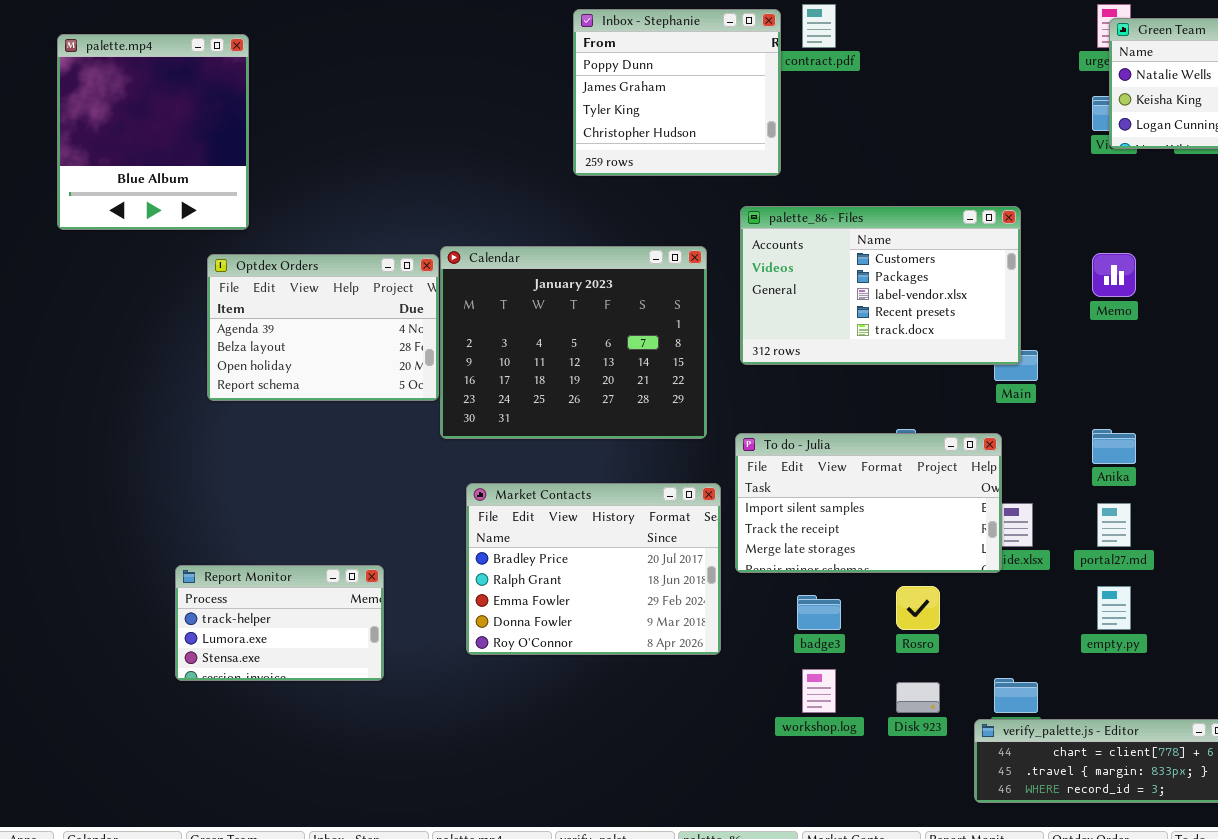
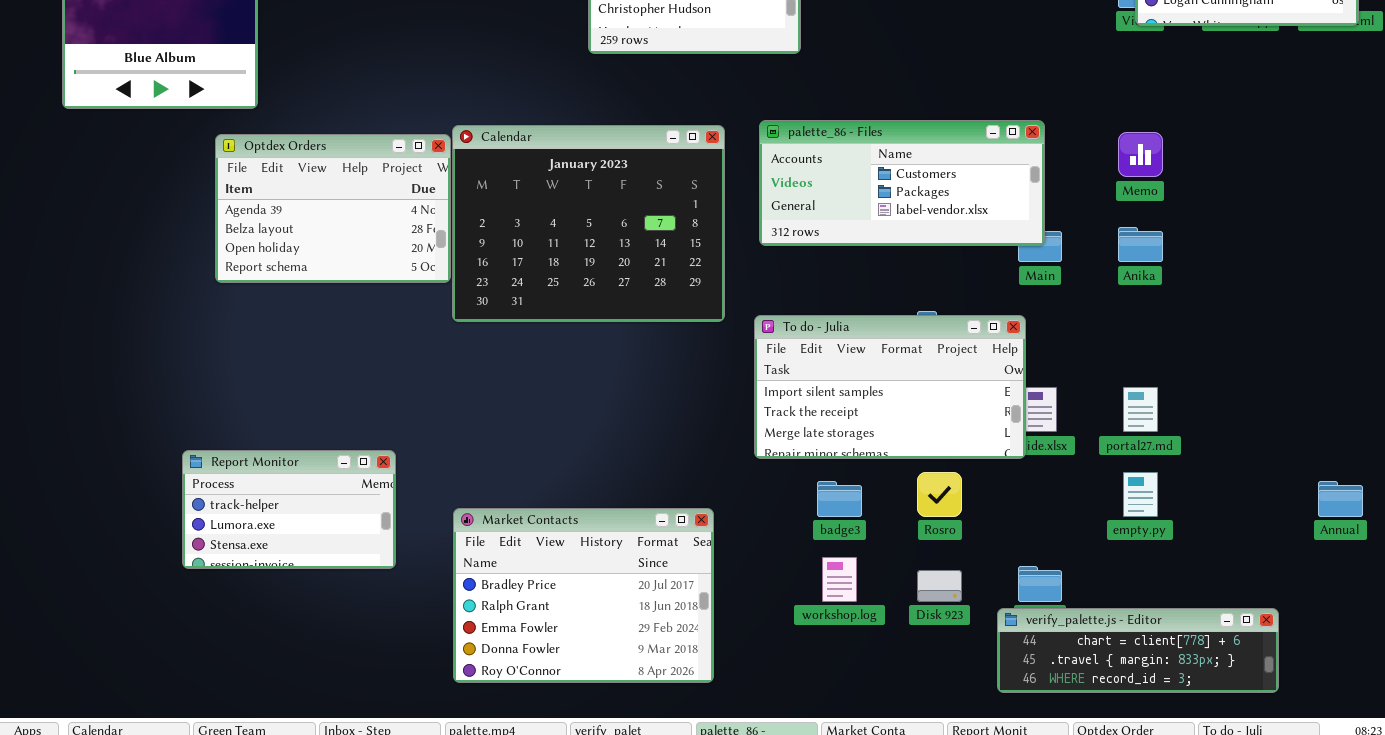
palette_86 - Files: [740,206,1021,365] -> [759,120,1045,246], resized
Anika: [1092,429,1136,464] -> [1118,227,1163,262], moved
Market Contacts: [466,483,721,655] -> [453,508,714,683], moved

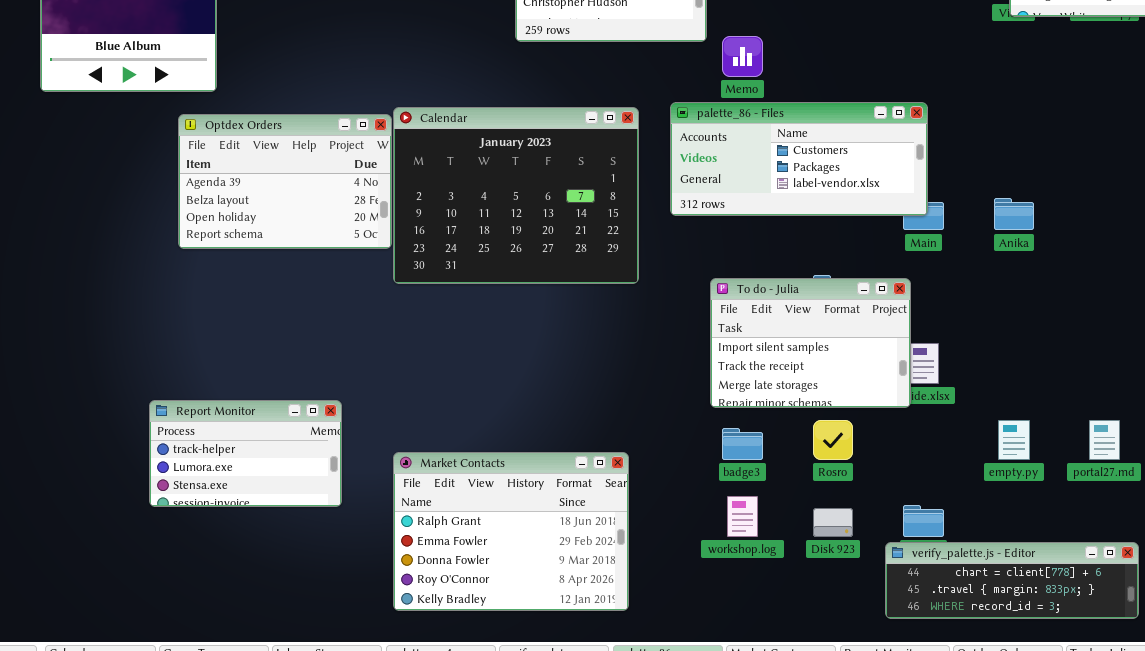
Memo: [1118,132,1163,177] -> [722,36,763,77], moved
To do - Julia: [754,315,1026,459] -> [710,278,911,408], resized
portal27.md: [1123,387,1158,432] -> [1089,420,1120,460], moved
Market Contacts: [453,508,714,683] -> [393,452,629,611], scrolled down 1 row

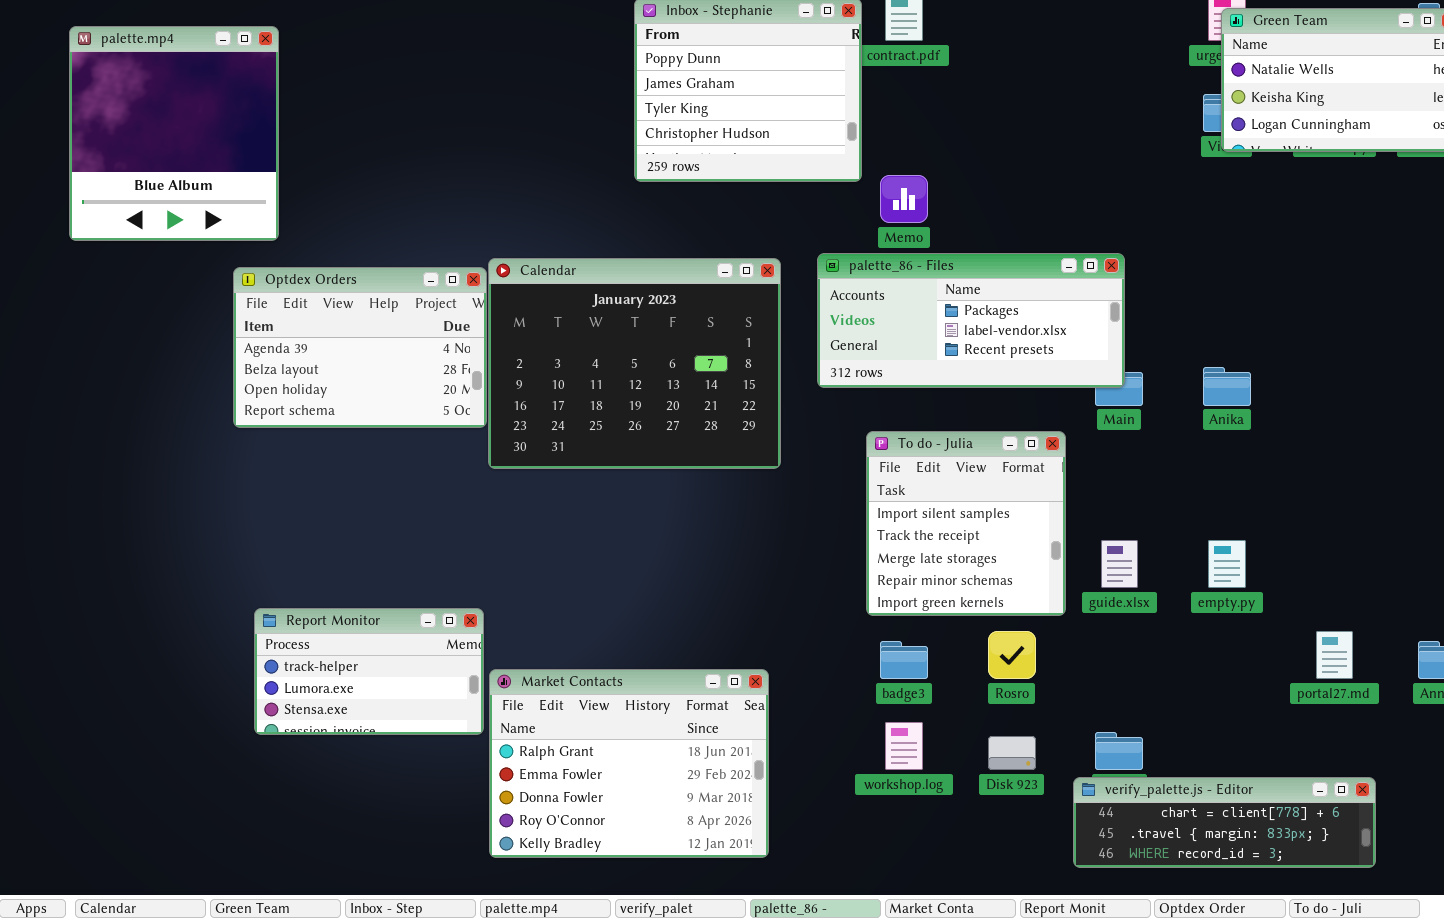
palette_86 - Files: [670,102,928,216] -> [817,253,1125,388], scrolled down 1 row
To do - Julia: [710,278,911,408] -> [866,431,1066,616], resized
Report Monitor: [149,400,342,507] -> [254,608,484,735], moved
empty.py: [998,420,1030,460] -> [1208,540,1246,588], moved

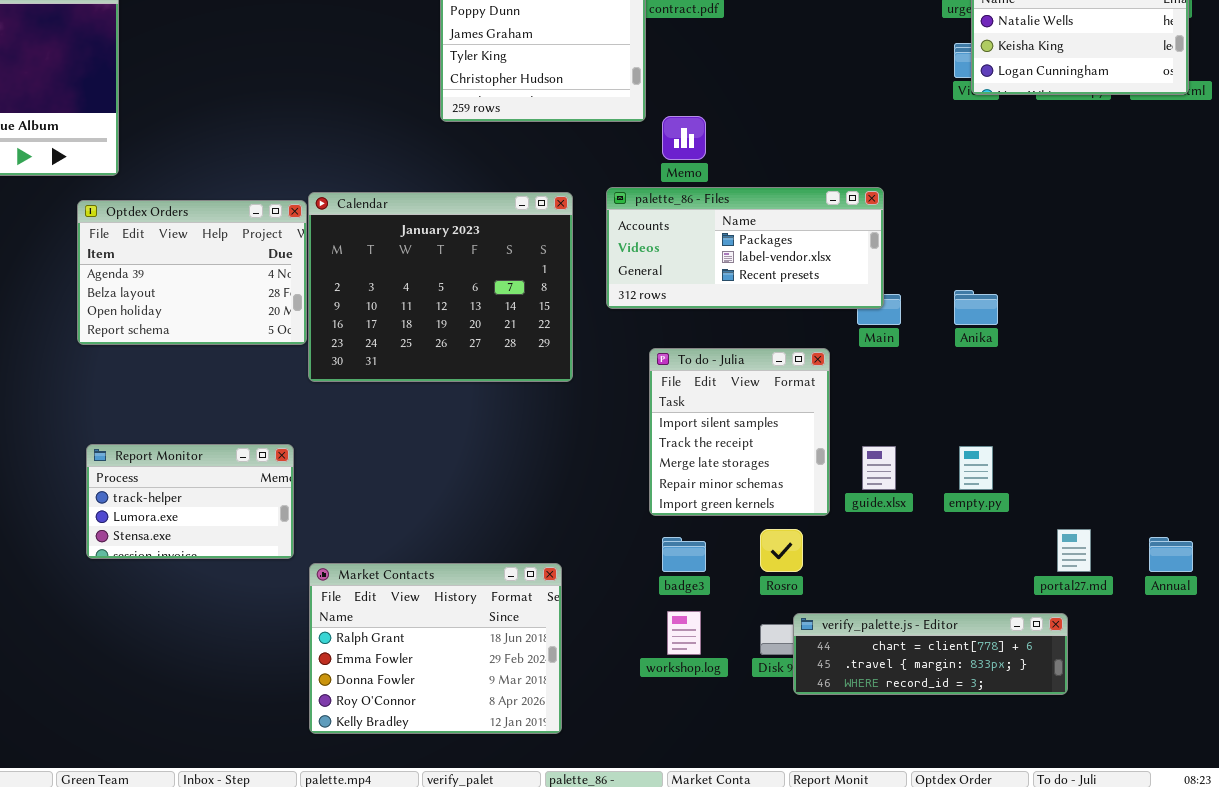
Report Monitor: [254,608,484,735] -> [86,444,294,559], moved
verify_palette.js - Editor: [1073,777,1376,868] -> [793,613,1068,695], moved

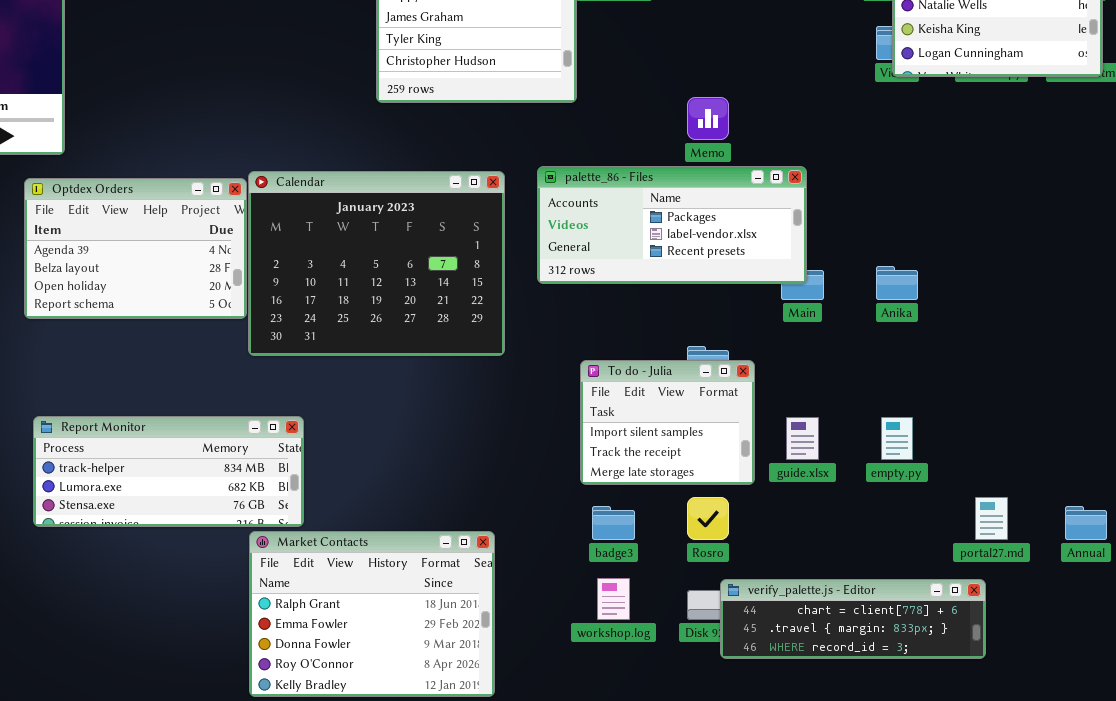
Memo: [662,116,706,160] -> [687,97,729,140], moved
To do - Julia: [649,348,830,516] -> [580,360,755,485], resized
Report Monitor: [86,444,294,559] -> [33,416,304,527], resized

